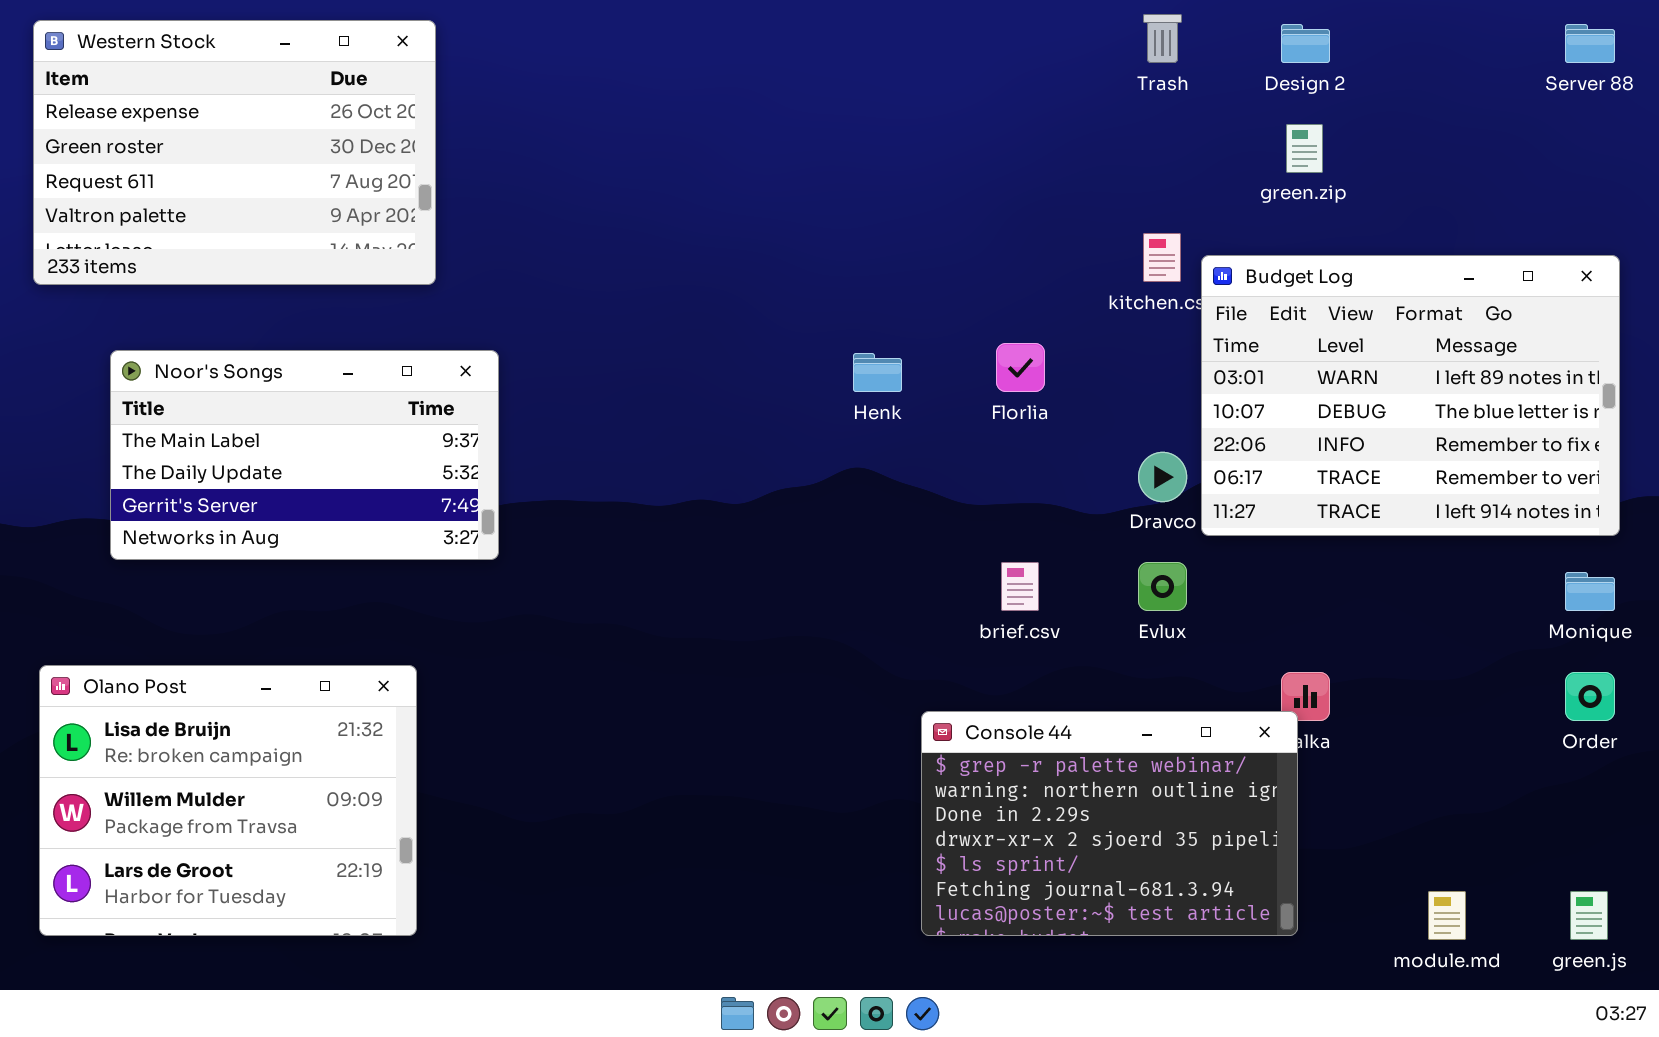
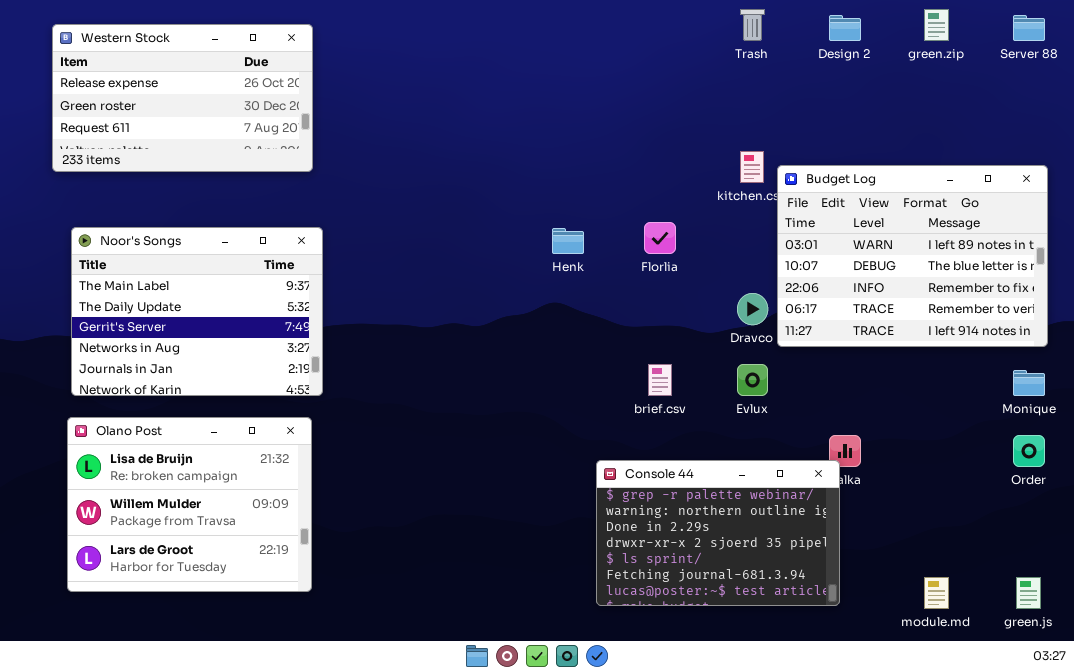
Western Stock: [33,20,436,285] -> [52,24,313,172], moved, resized
green.zip: [1286,124,1323,173] -> [924,9,949,41], moved
Noor's Songs: [110,350,499,560] -> [71,227,323,396], resized
Olano Post: [39,665,417,936] -> [67,417,312,592], moved

